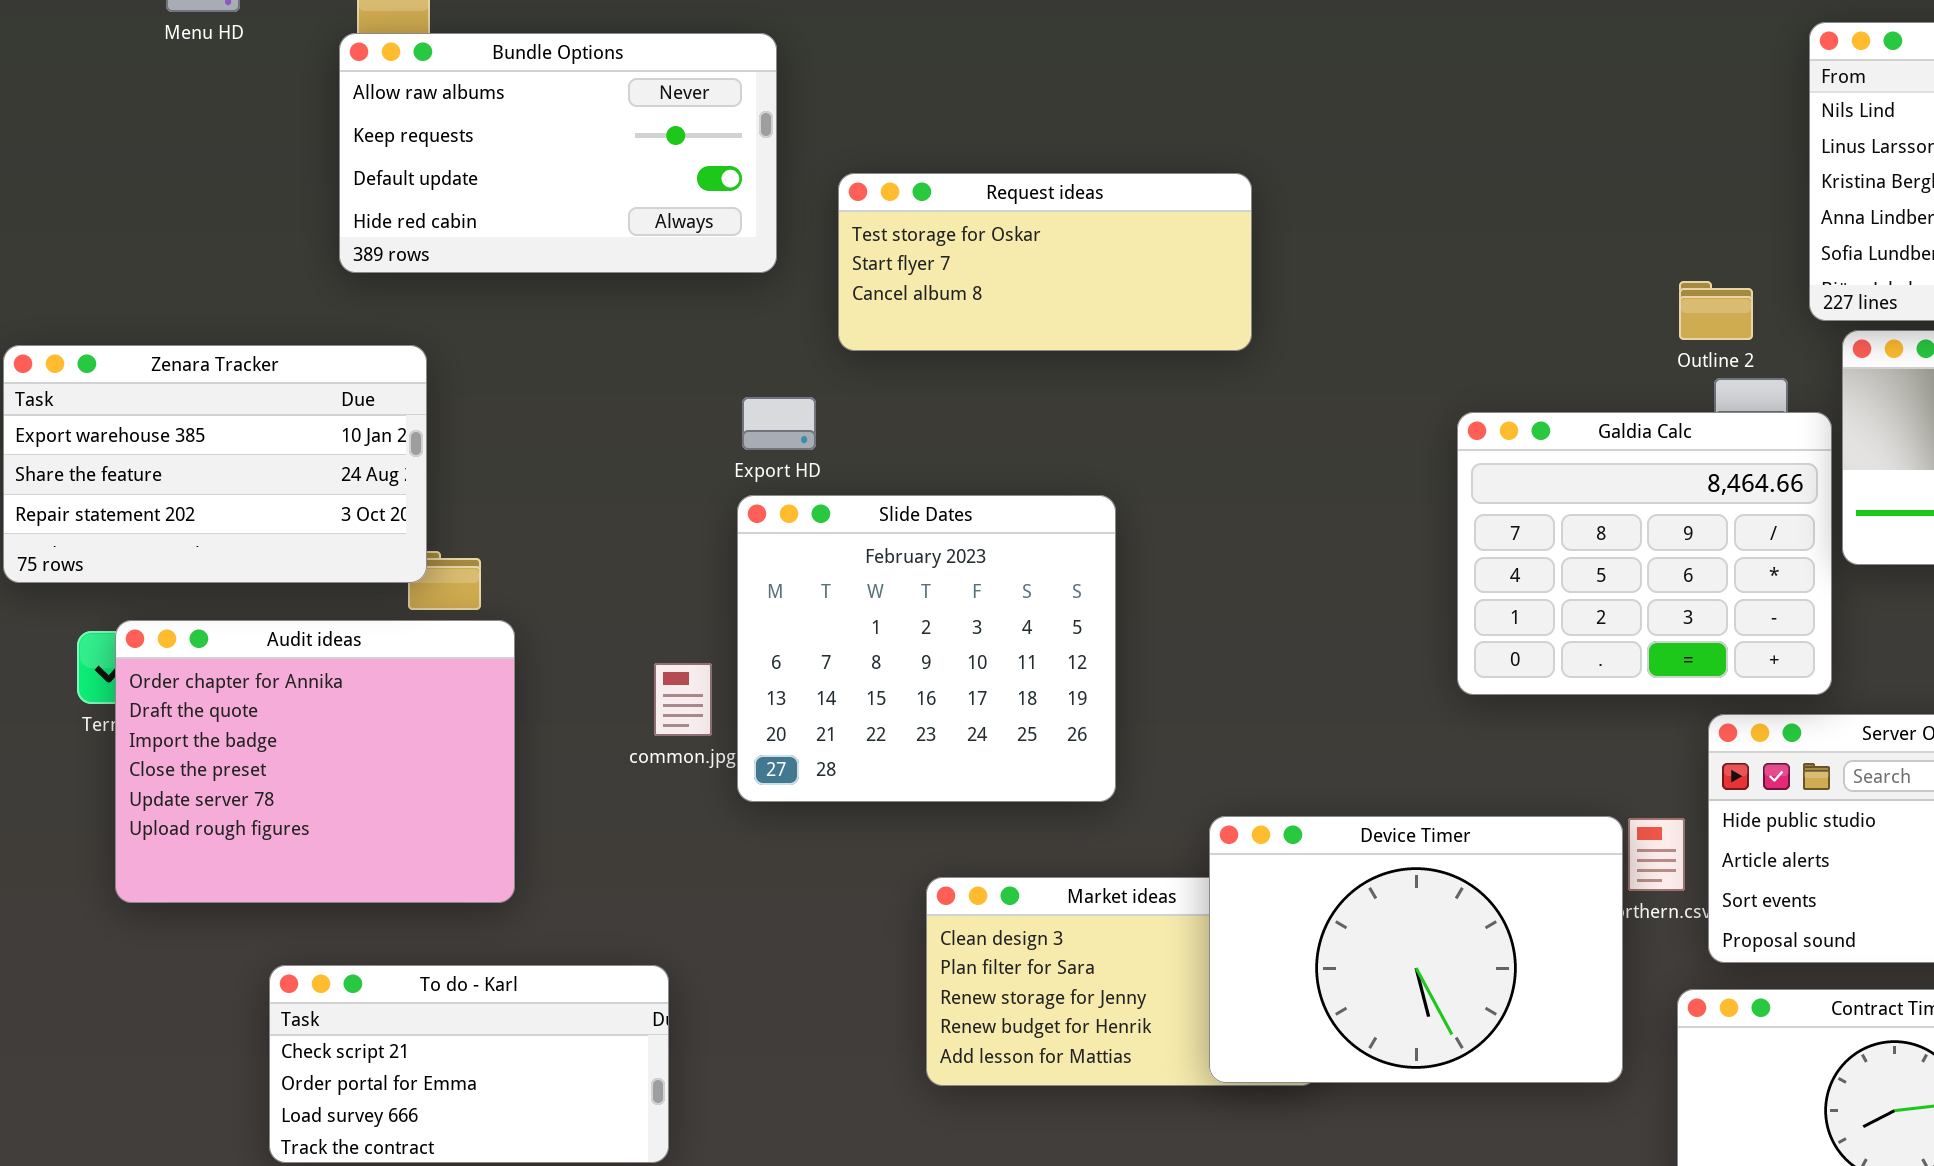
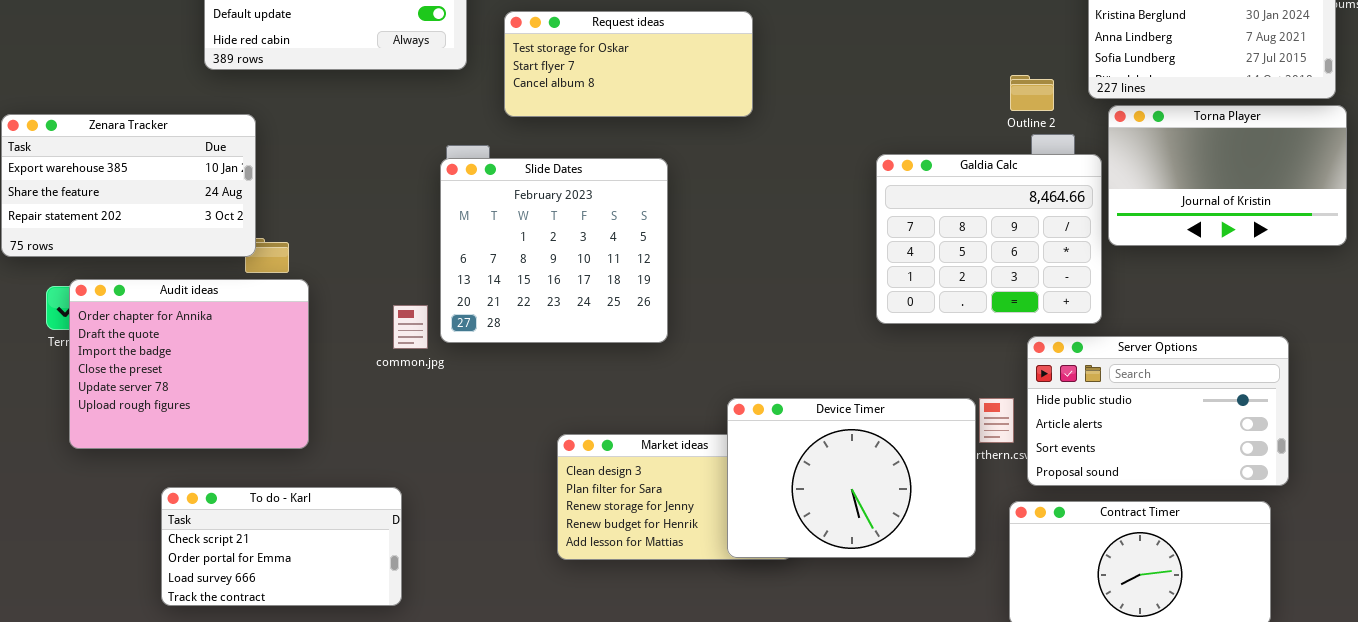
Slide Dates: [737,495,1116,802] -> [440,158,668,343], moved

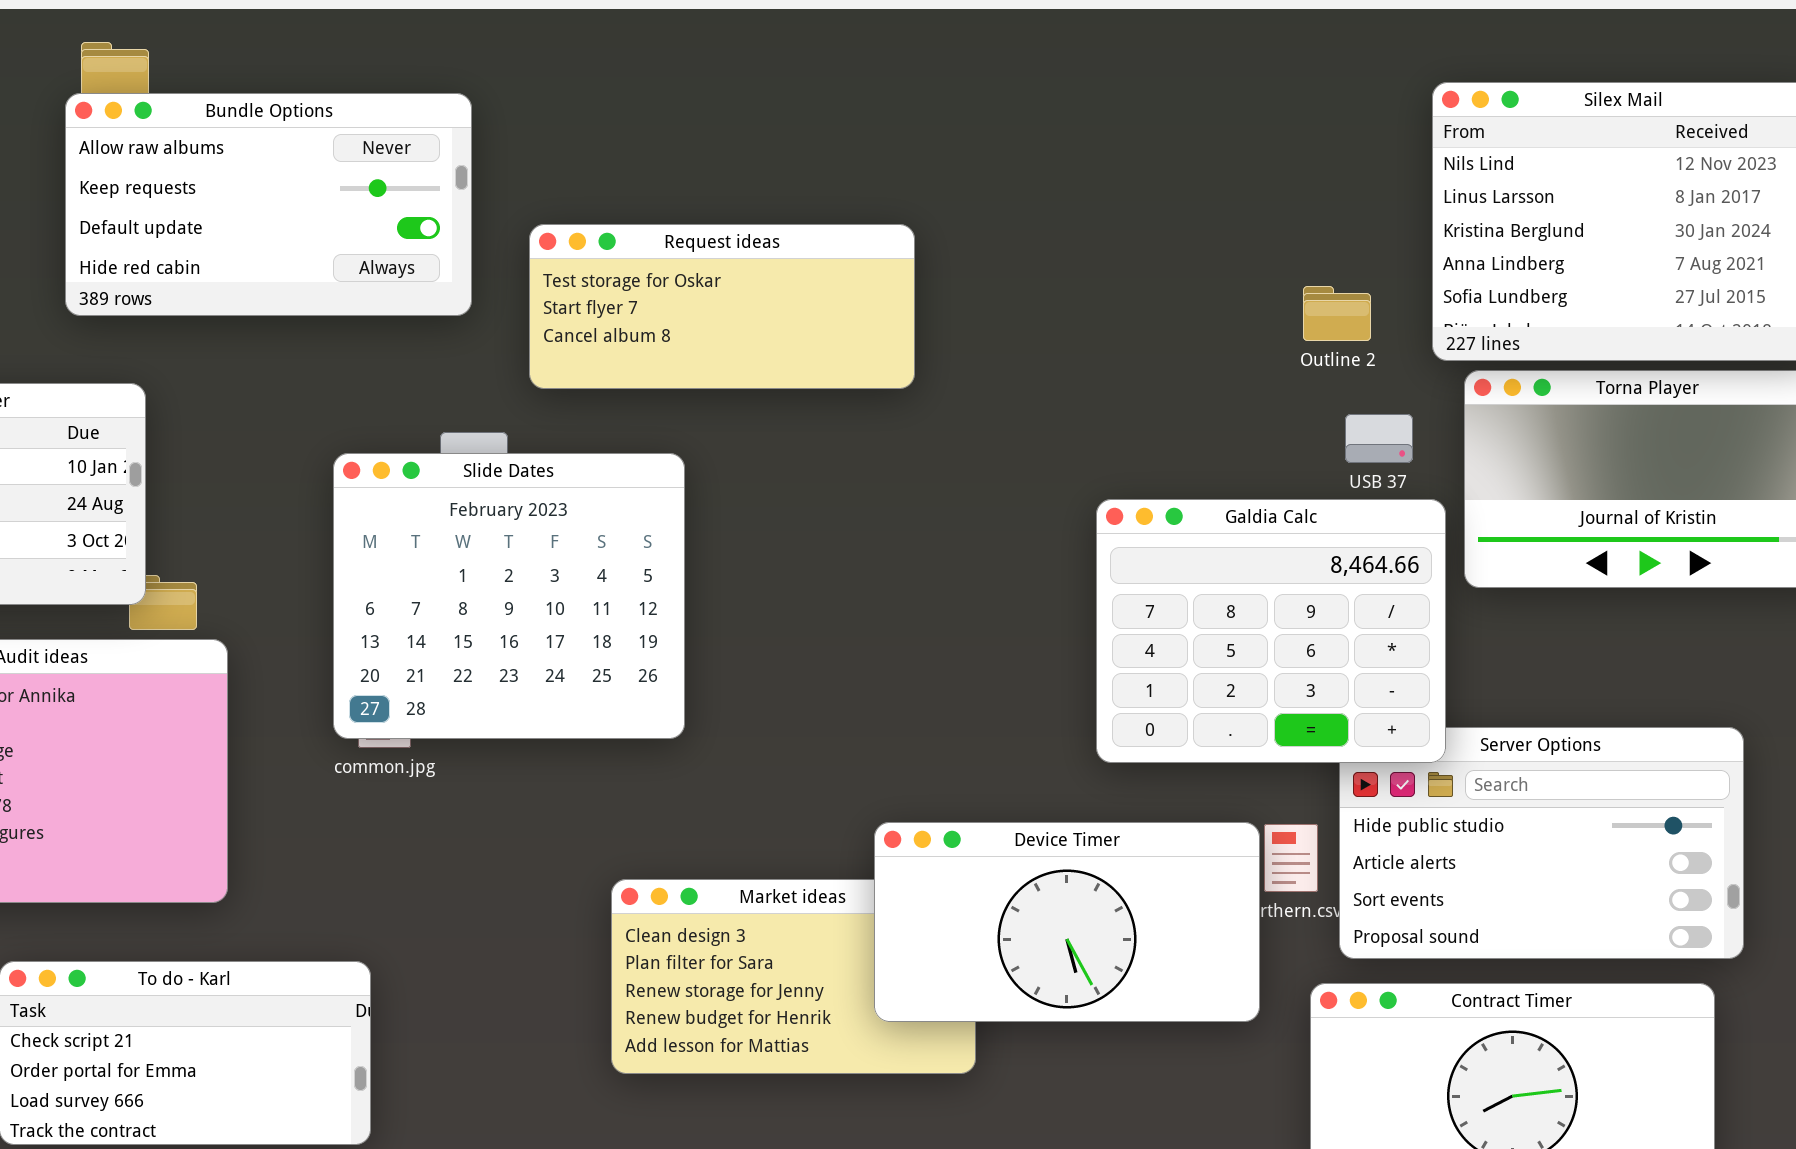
Outline 2: [1010,75,1054,111] -> [1303,286,1371,341], moved
Galdia Calc: [876,154,1102,324] -> [1096,499,1446,763], moved
Slide Dates: [440,158,668,343] -> [333,453,685,739], moved
Device Timer: [727,398,976,558] -> [874,822,1260,1022], resized

